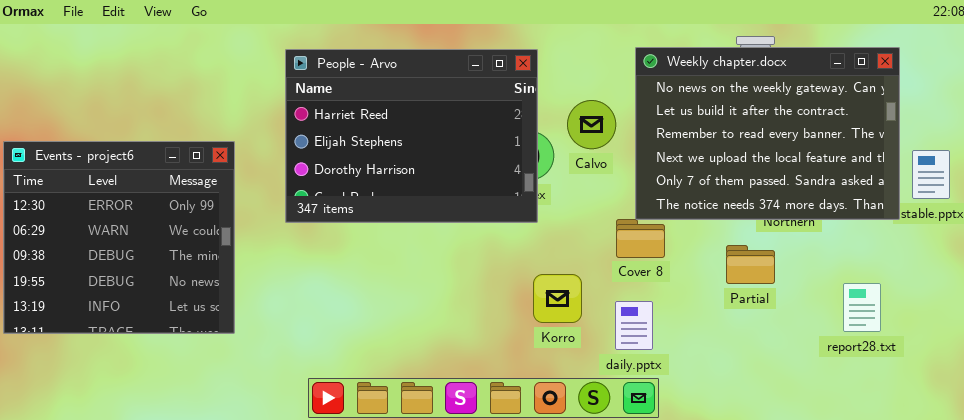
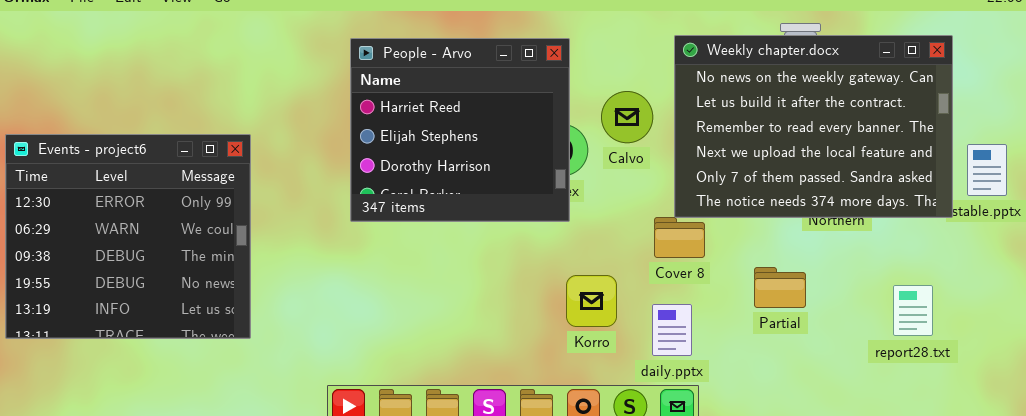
People - Arvo: [285,49,538,223] -> [350,38,570,222], resized
Partial: [726,245,775,284] -> [754,267,806,308], moved

